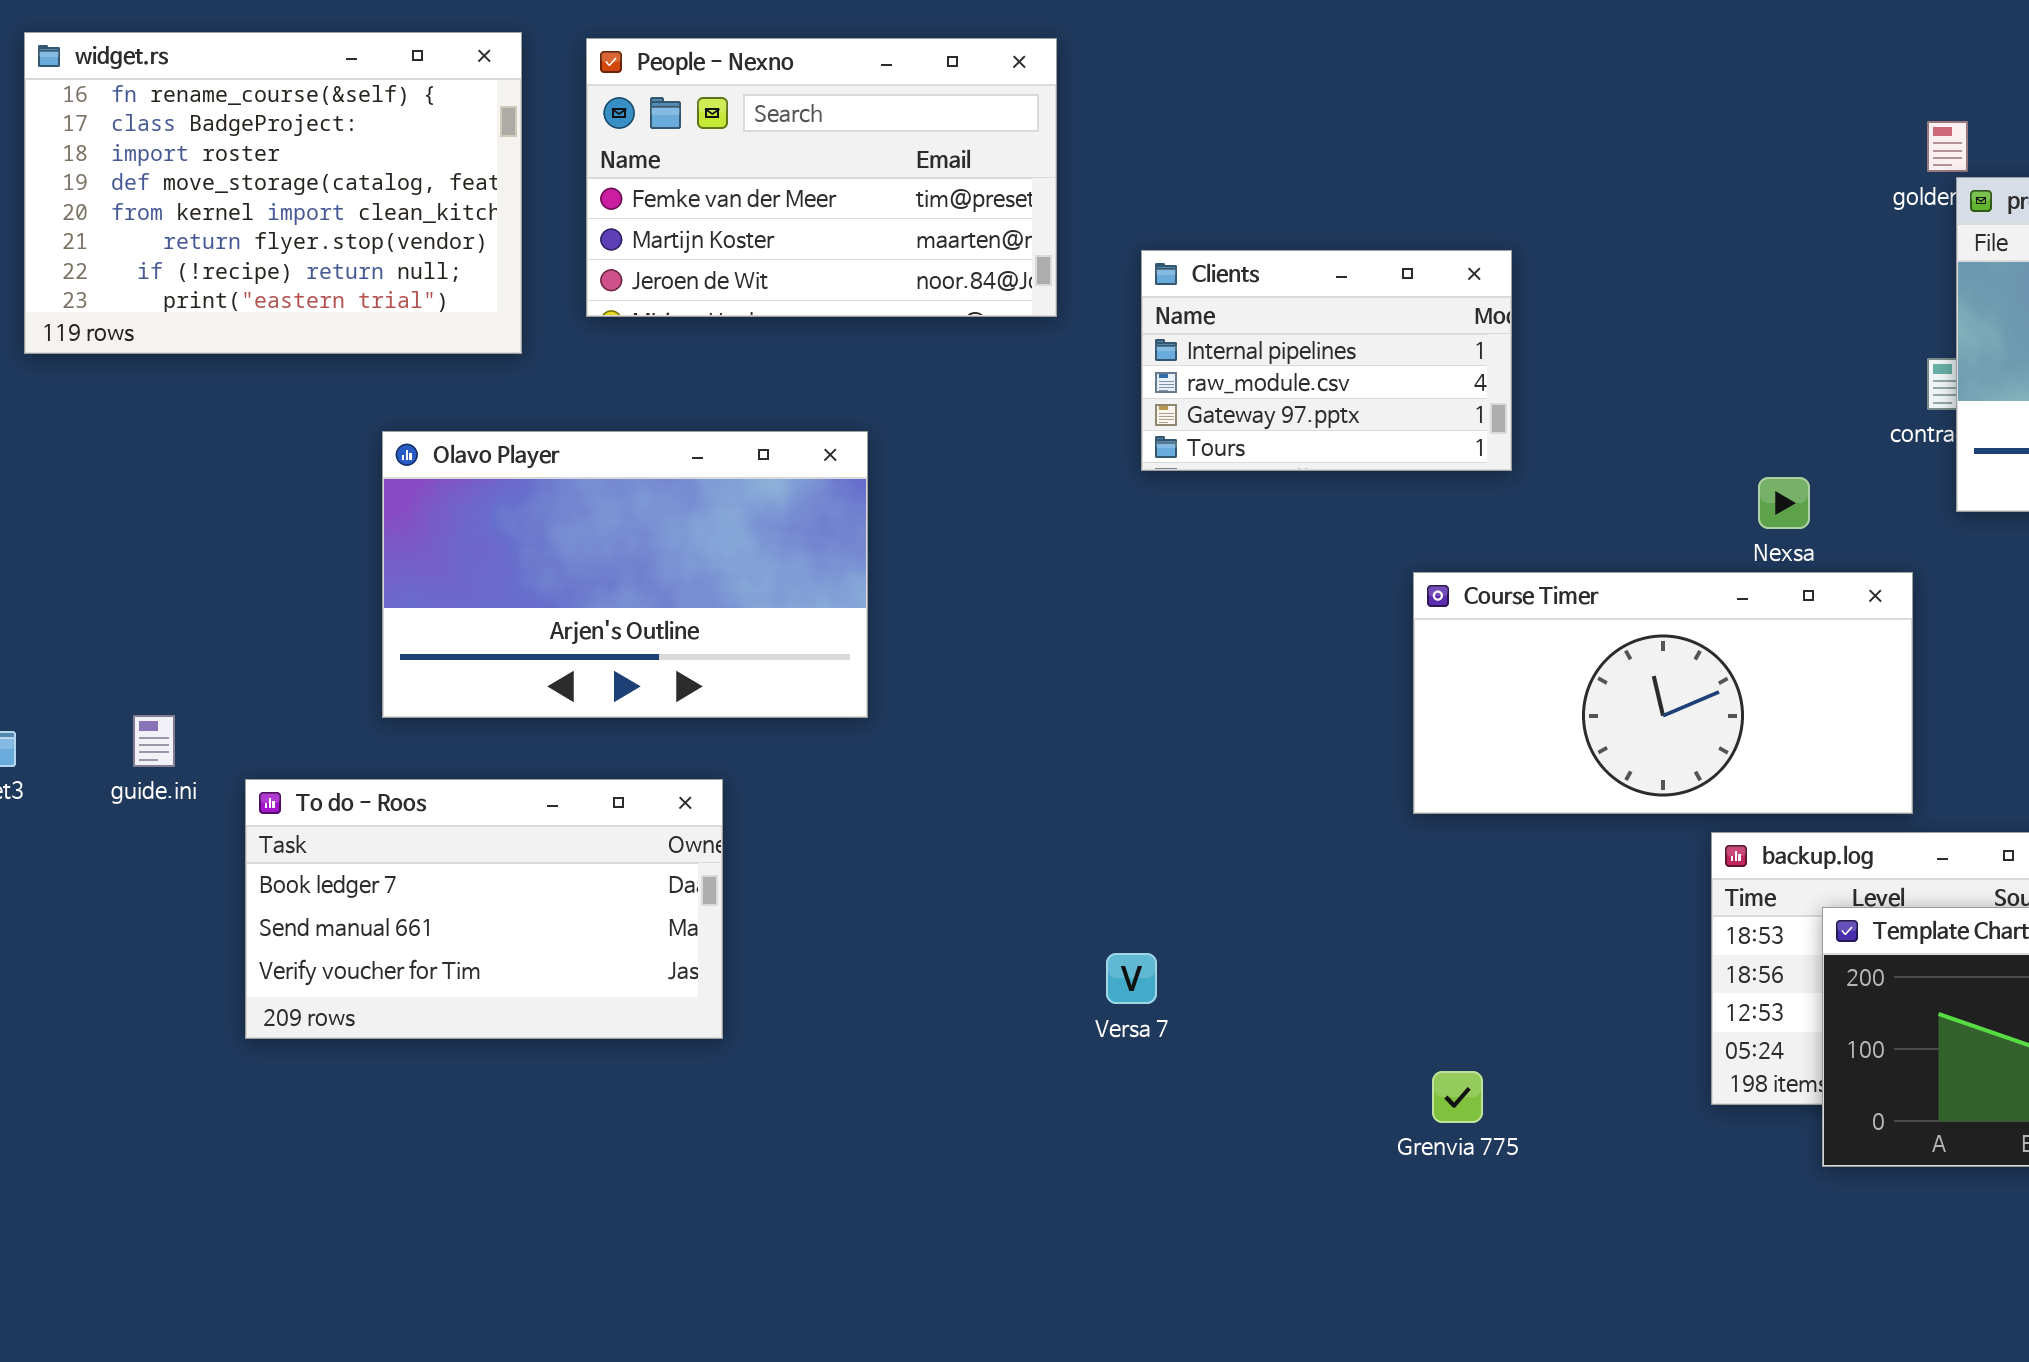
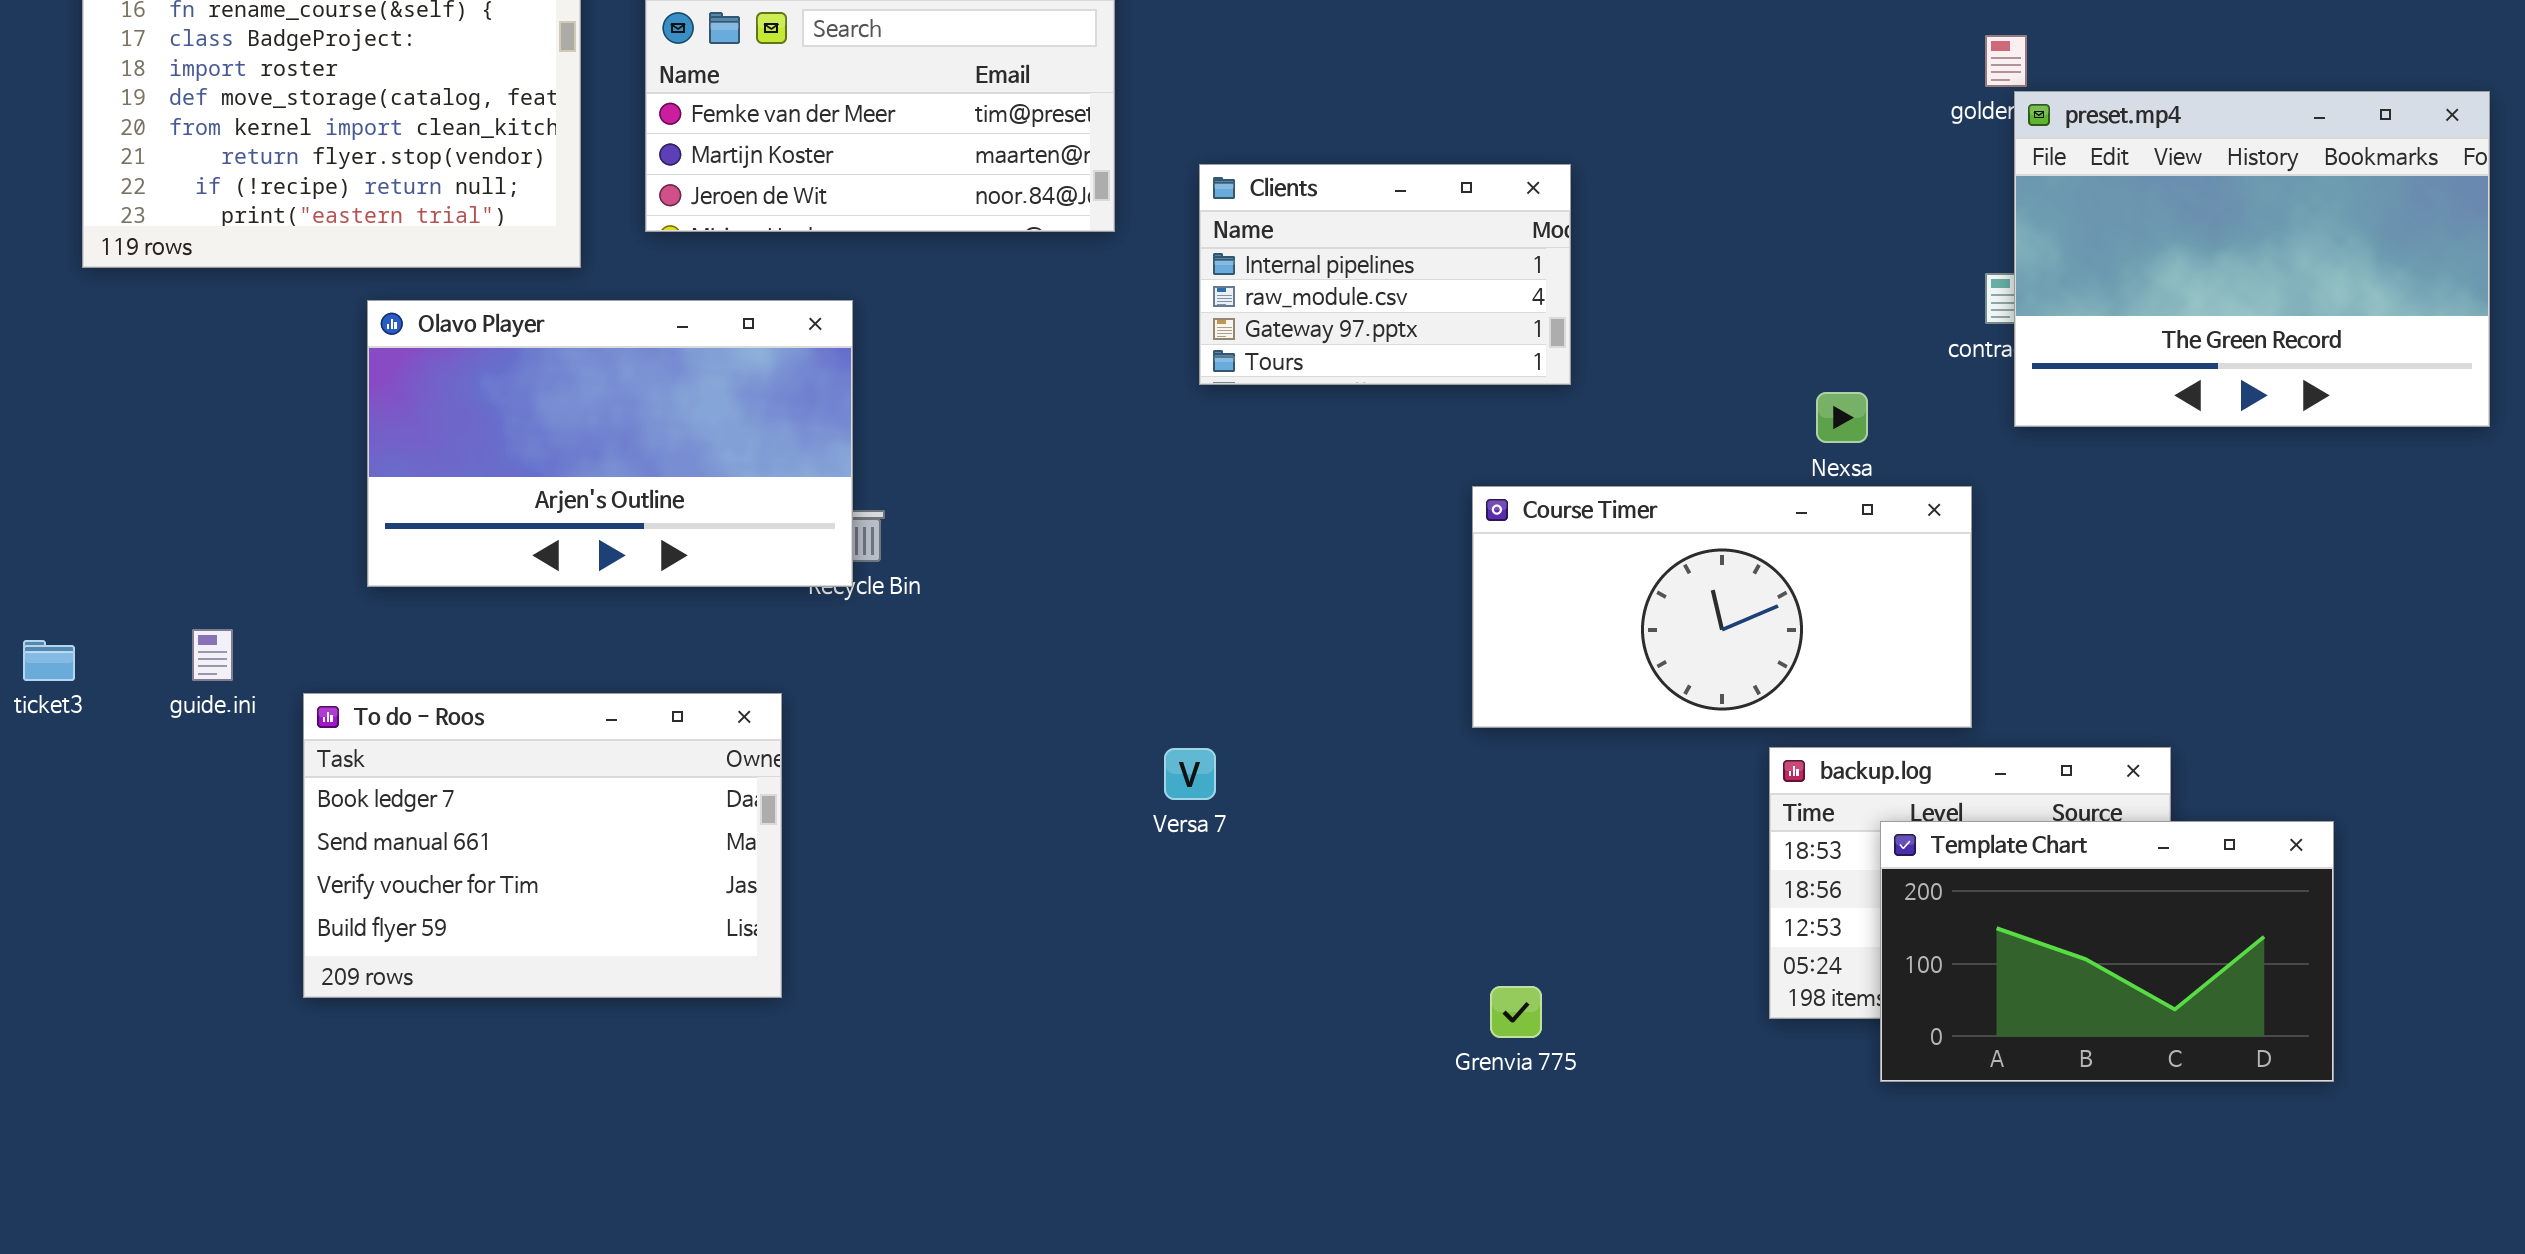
Olavo Player: [382,431,868,718] -> [367,300,853,587], moved
To do - Roos: [245,779,723,1039] -> [303,693,782,998], resized
Versa 7: [1106,953,1157,1004] -> [1164,748,1216,800], moved

